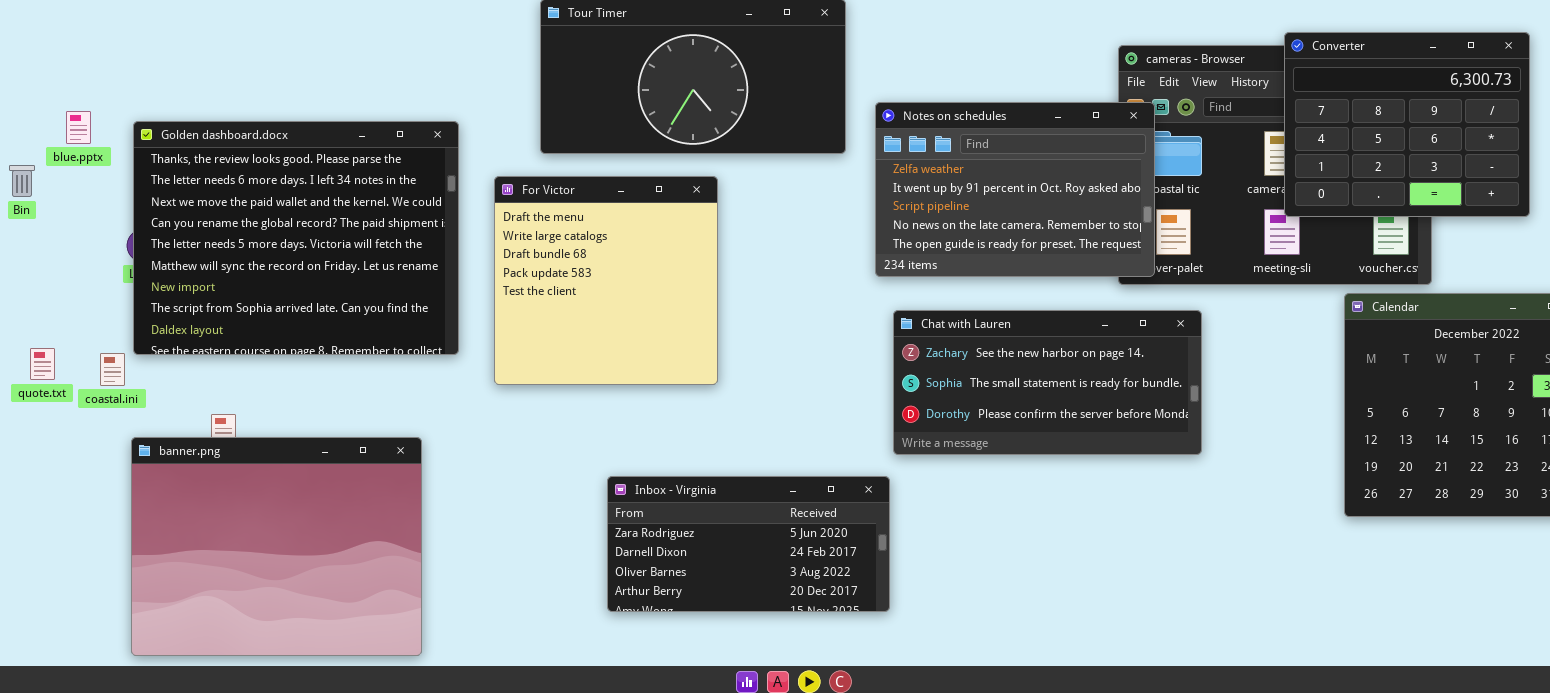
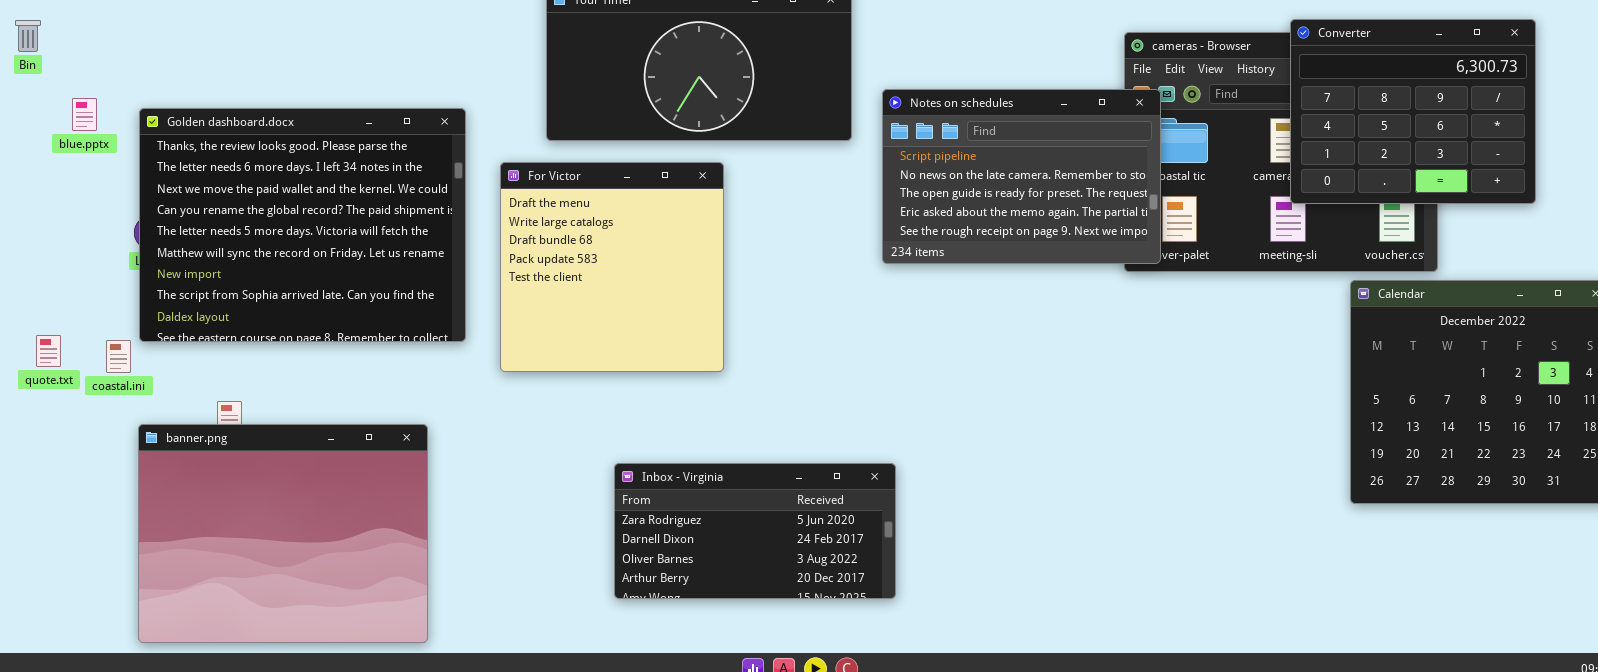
Notes on schedules: [875,102,1155,277] -> [882,89,1161,264], scrolled down 2 rows
Bin: [9,165,35,197] -> [15,20,41,52], moved
Chat with Lauren: [893,310,1202,455] -> none, closed

